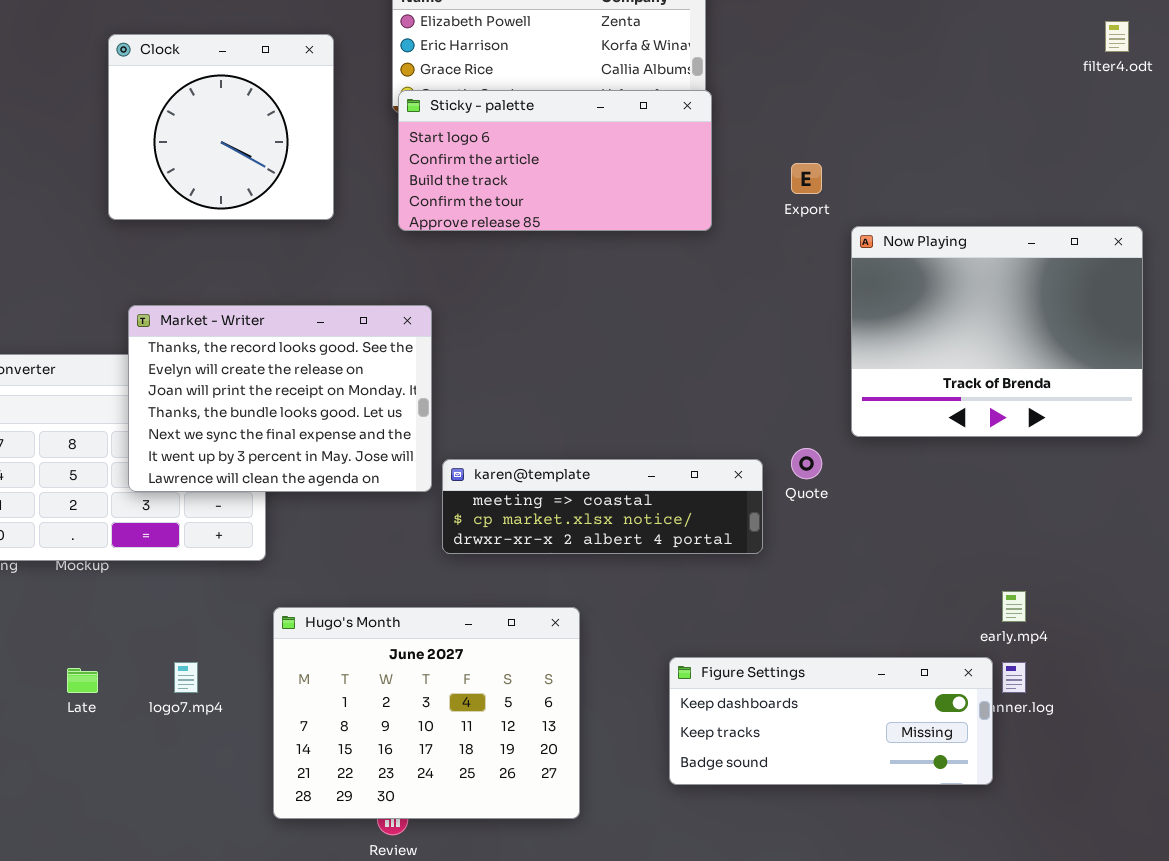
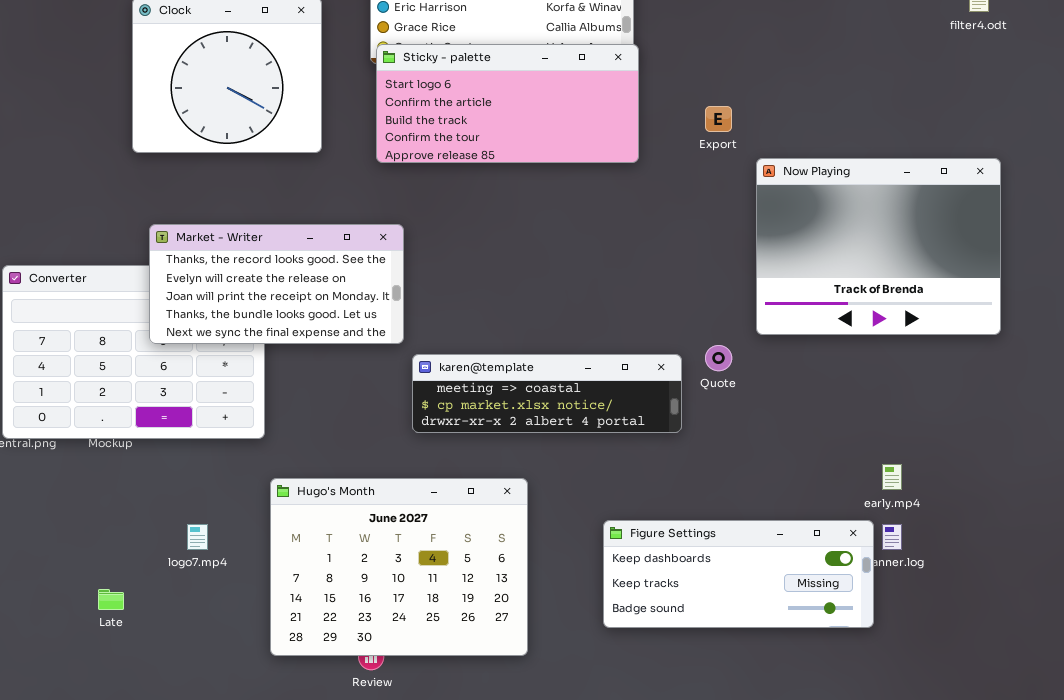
Market - Writer: [128,305,432,492] -> [149,224,404,344], resized
Late: [67,668,98,693] -> [98,589,124,610], moved

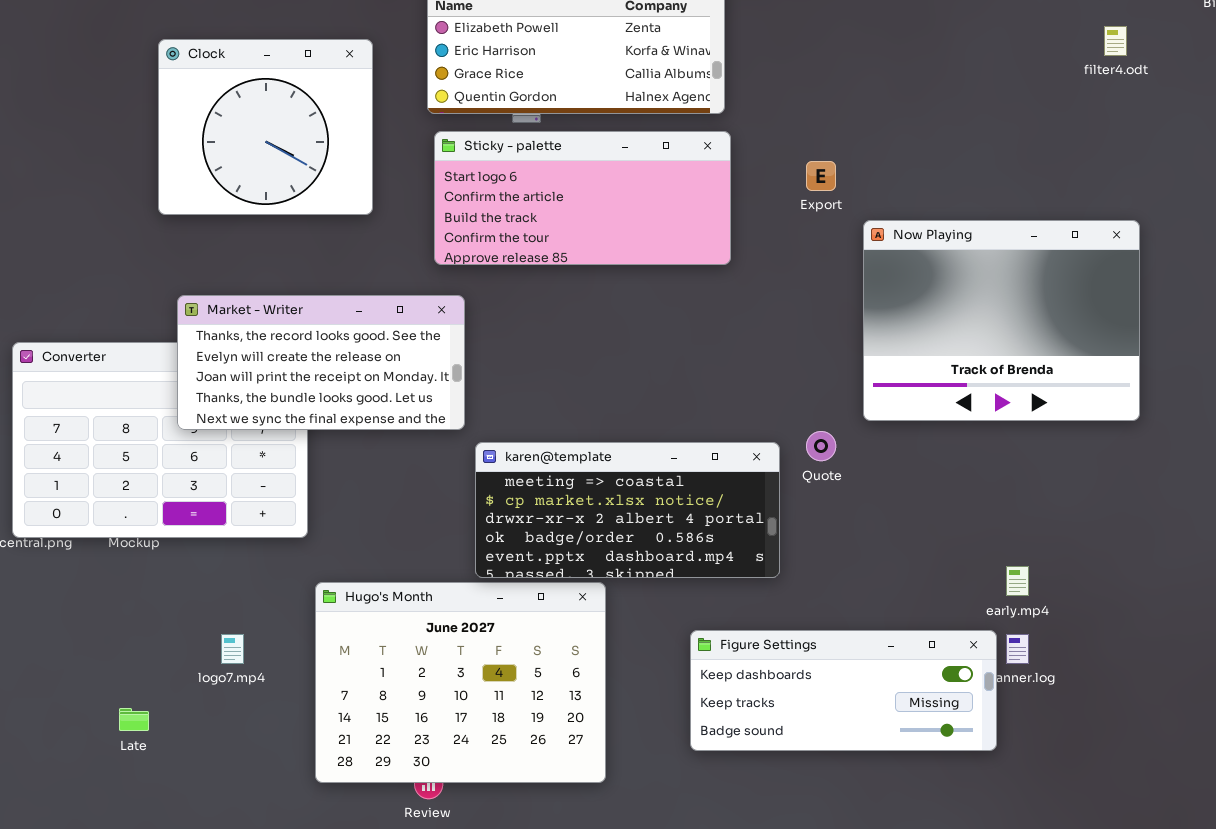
Sticky - palette: [376,44,639,163] -> [434,131,731,265], moved
karen@template: [412,354,682,433] -> [475,442,780,578], resized

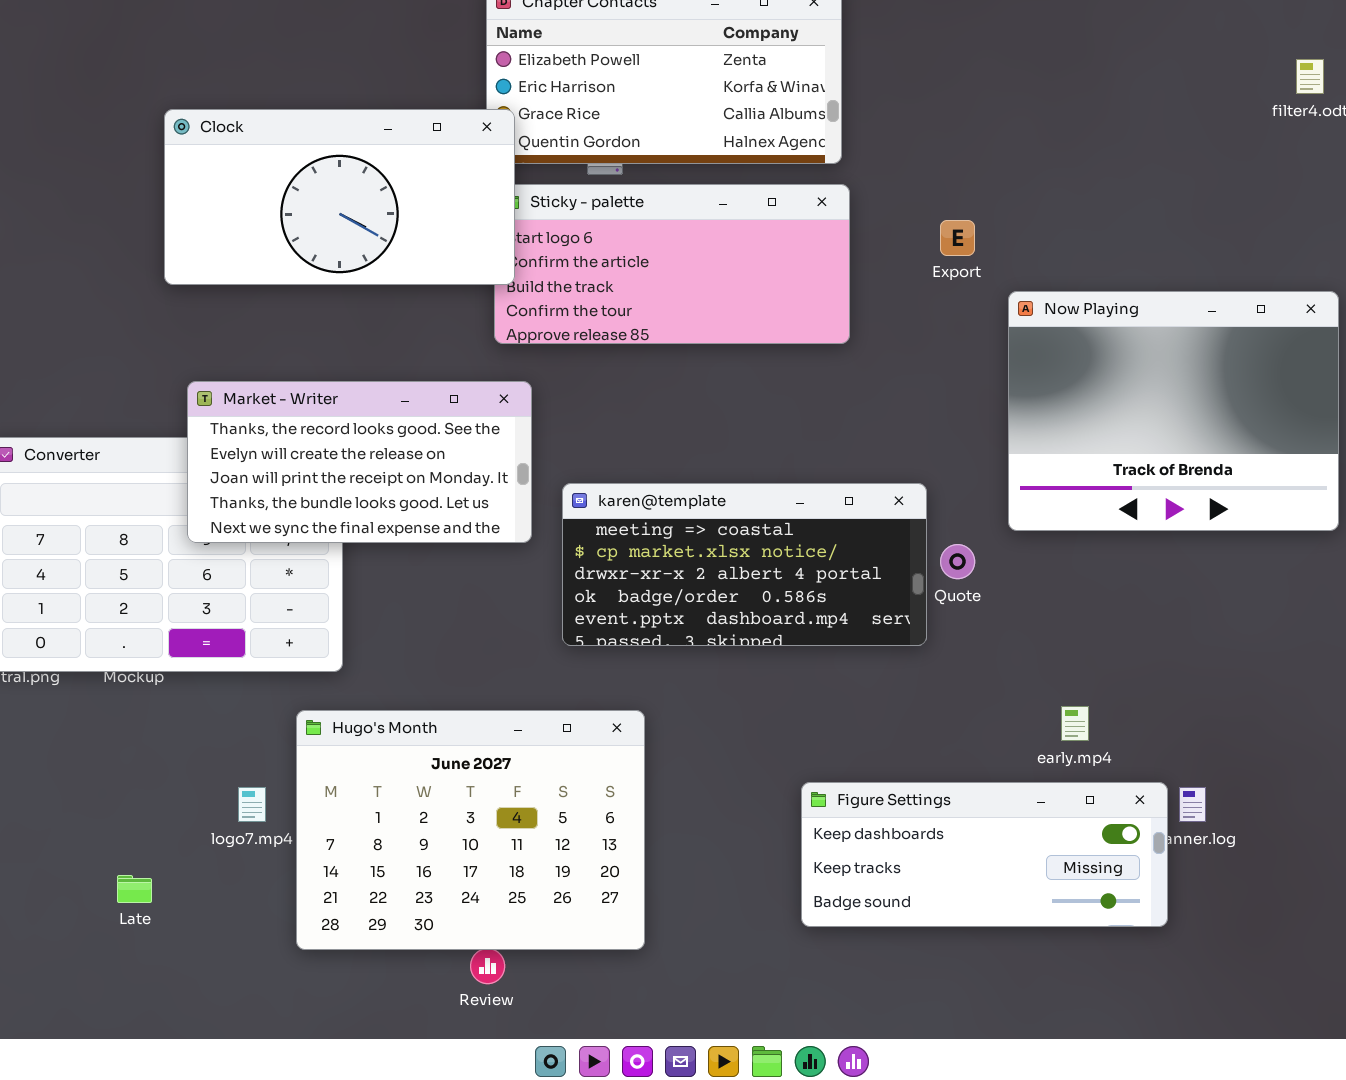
Clock: [158,39,373,215] -> [164,109,515,285], resized
karen@template: [475,442,780,578] -> [562,483,927,646], moved
early.mp4: [1006,566,1029,596] -> [1061,706,1089,741], moved
Hugo's Month: [315,582,606,783] -> [296,710,645,950], moved

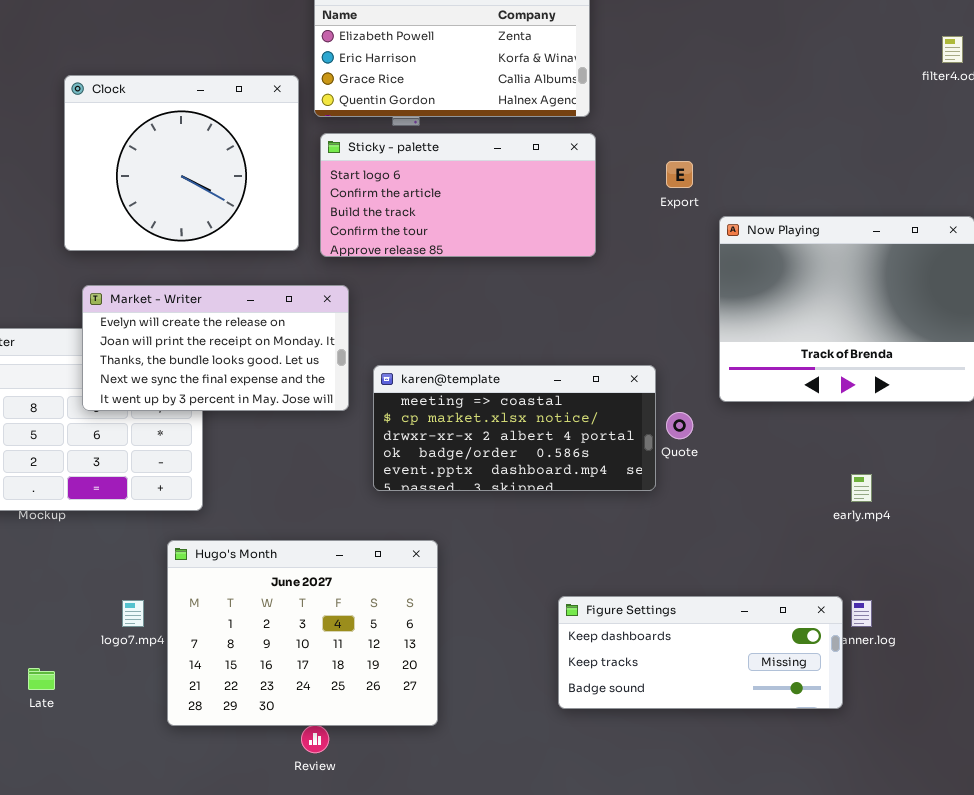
Clock: [164,109,515,285] -> [64,75,299,251], resized
Market - Writer: [187,381,532,543] -> [82,285,349,411], scrolled down 1 row
early.mp4: [1061,706,1089,741] -> [851,474,872,502], moved

